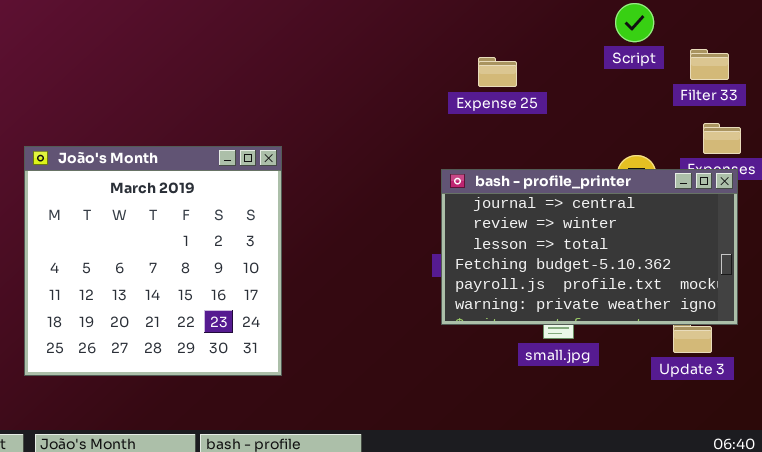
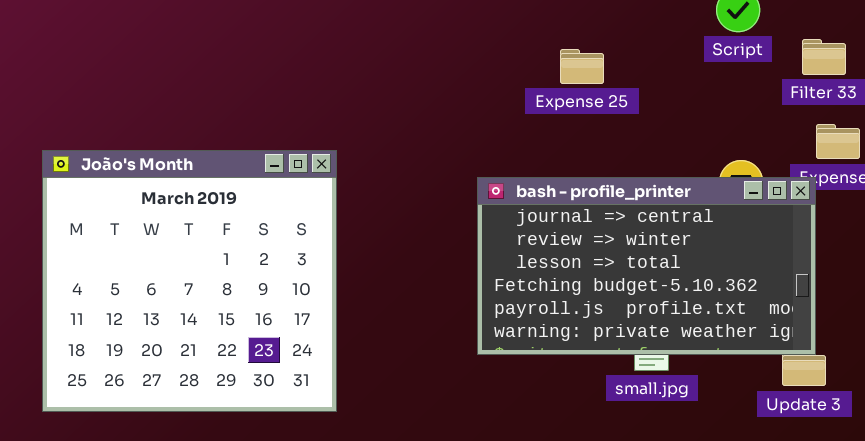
bash - profile_printer: [441,169,738,325] -> [477,177,816,355], moved

